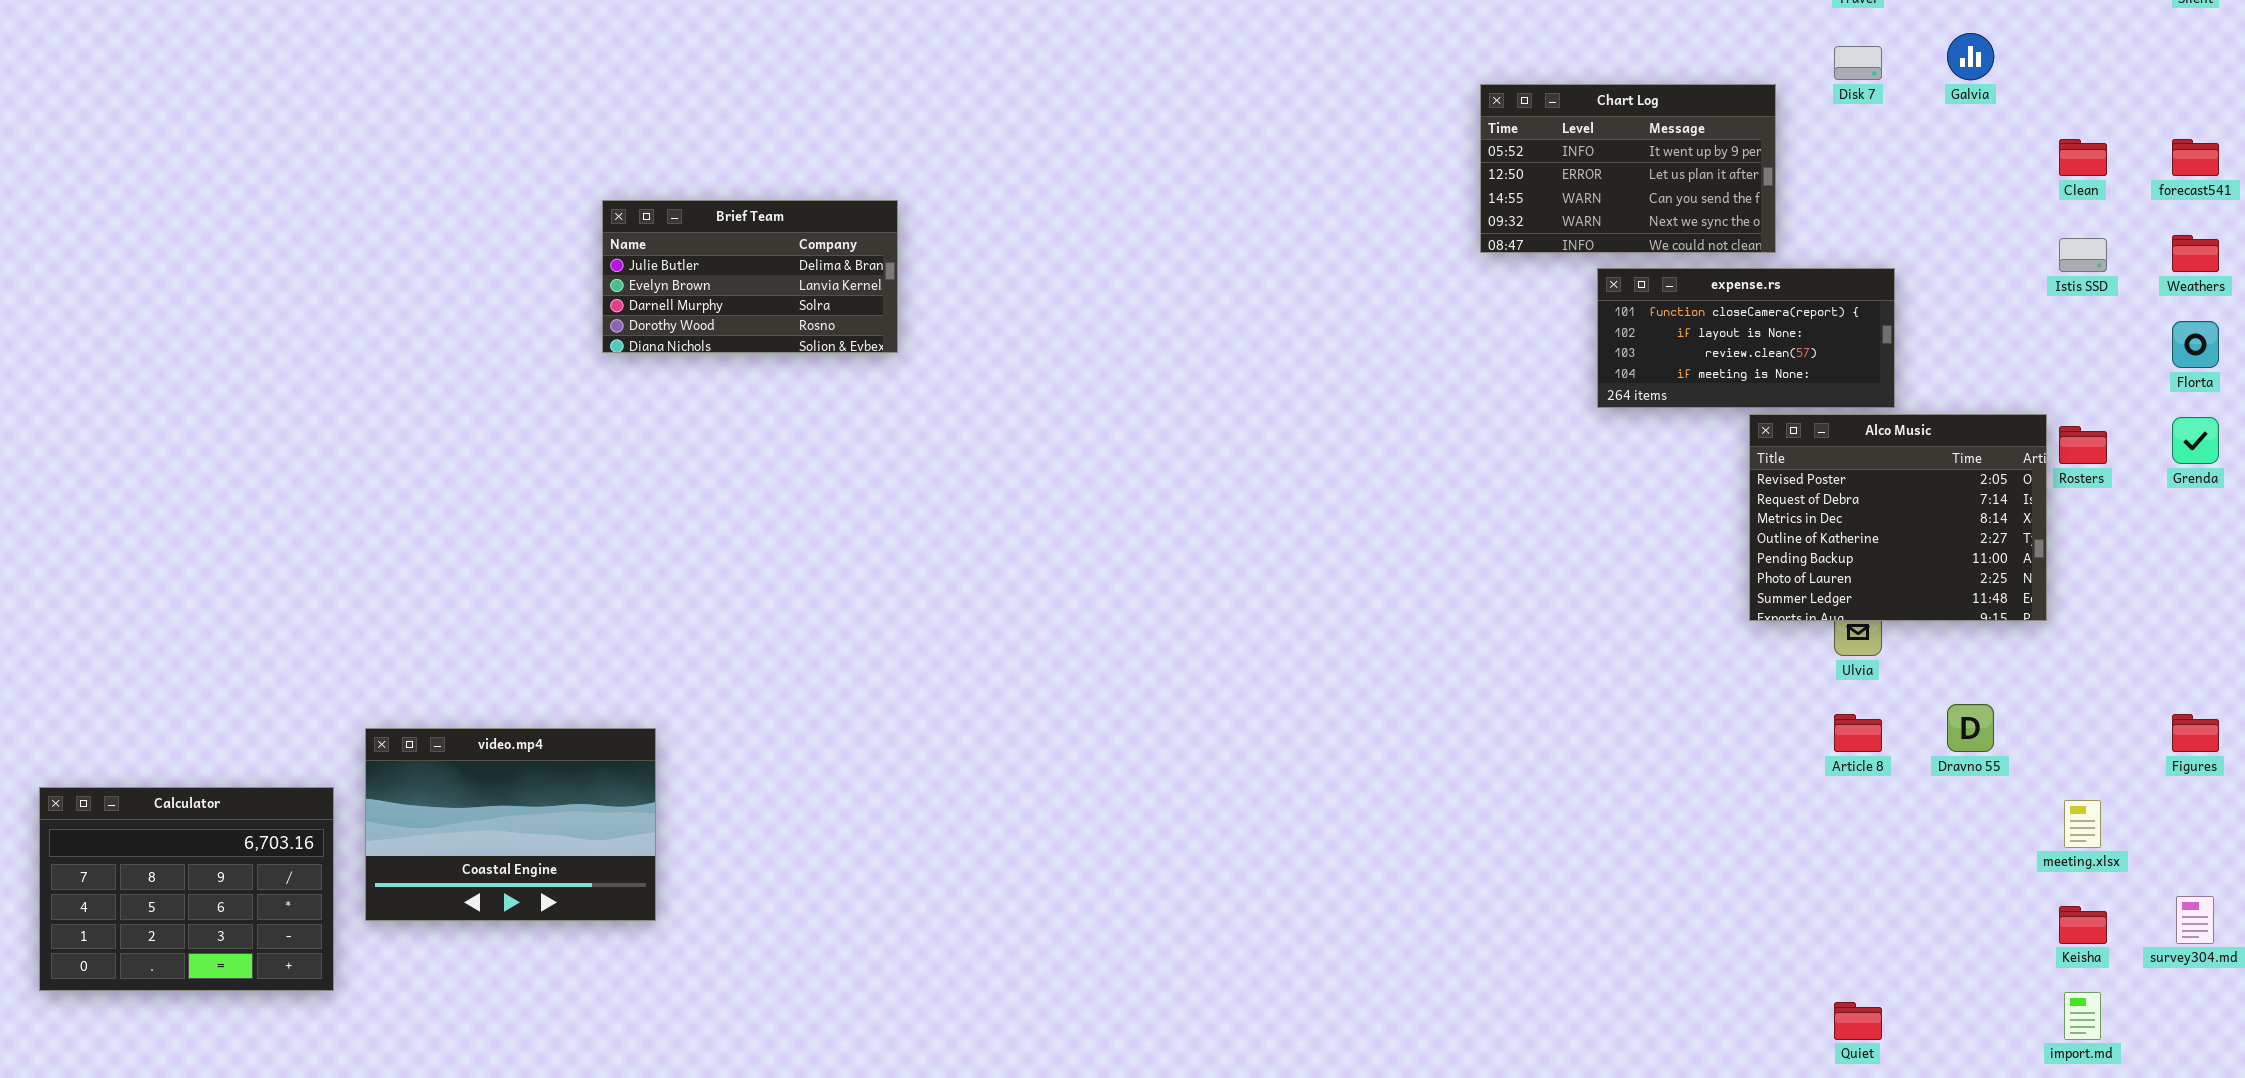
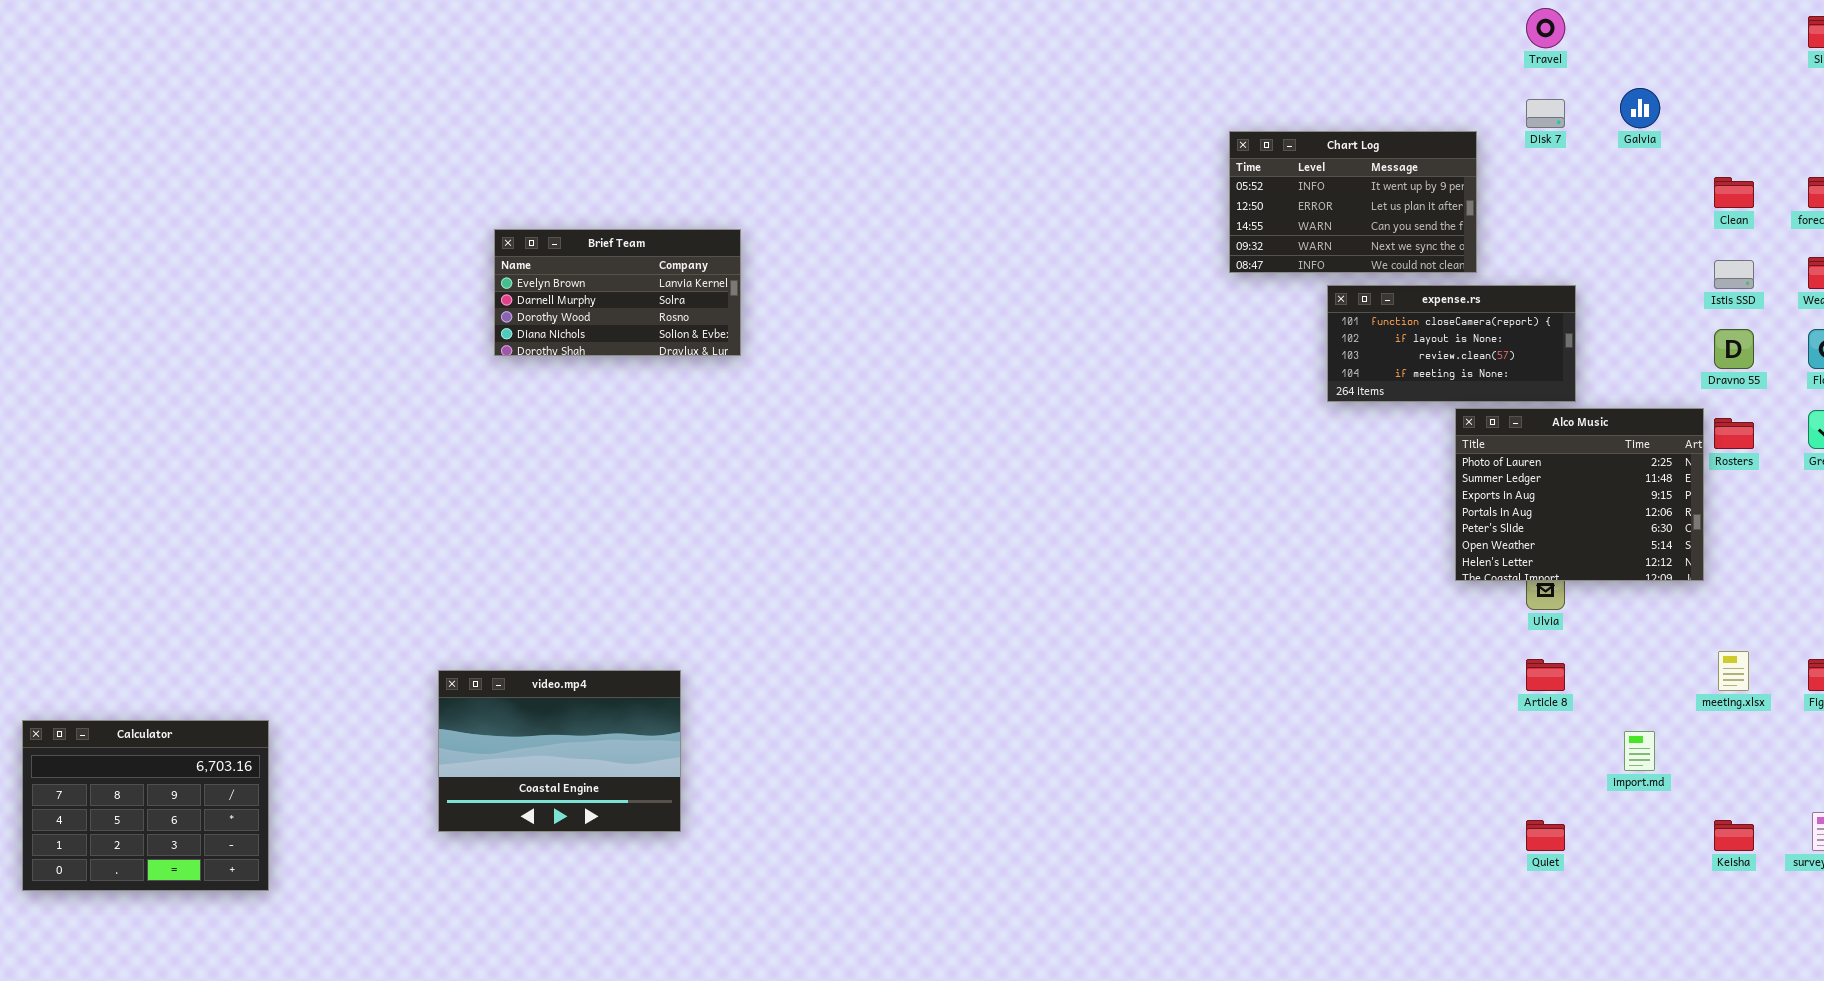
Brief Team: [602,200,898,353] -> [494,229,741,356], scrolled down 1 row
Alco Music: [1749,414,2047,621] -> [1455,408,1704,581], scrolled down 5 rows
Dravno 55: [1947,704,1994,752] -> [1714,329,1754,369], moved
video.mp4: [365,728,656,921] -> [438,670,681,832], moved
meeting.xlsx: [2064,800,2101,848] -> [1718,651,1749,691], moved
import.md: [2064,992,2101,1040] -> [1624,731,1655,771], moved
Quiet: [1834,1002,1882,1040] -> [1526,820,1565,851], moved

